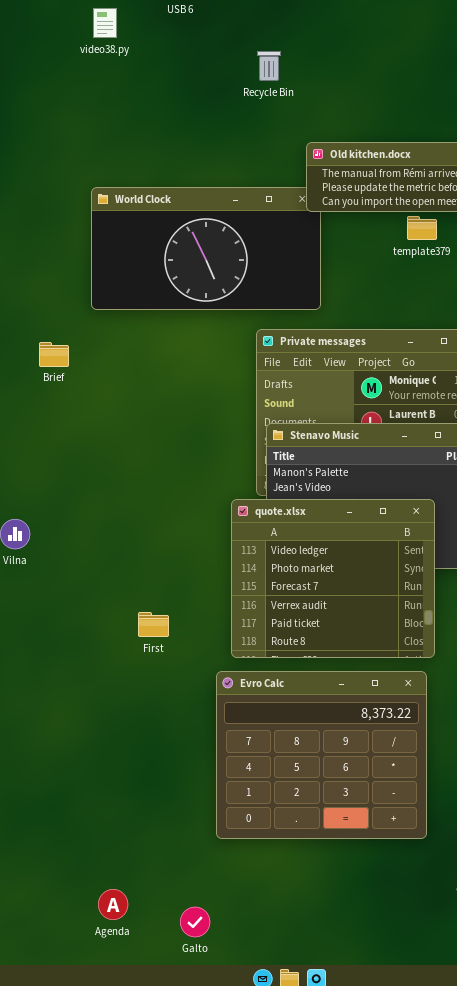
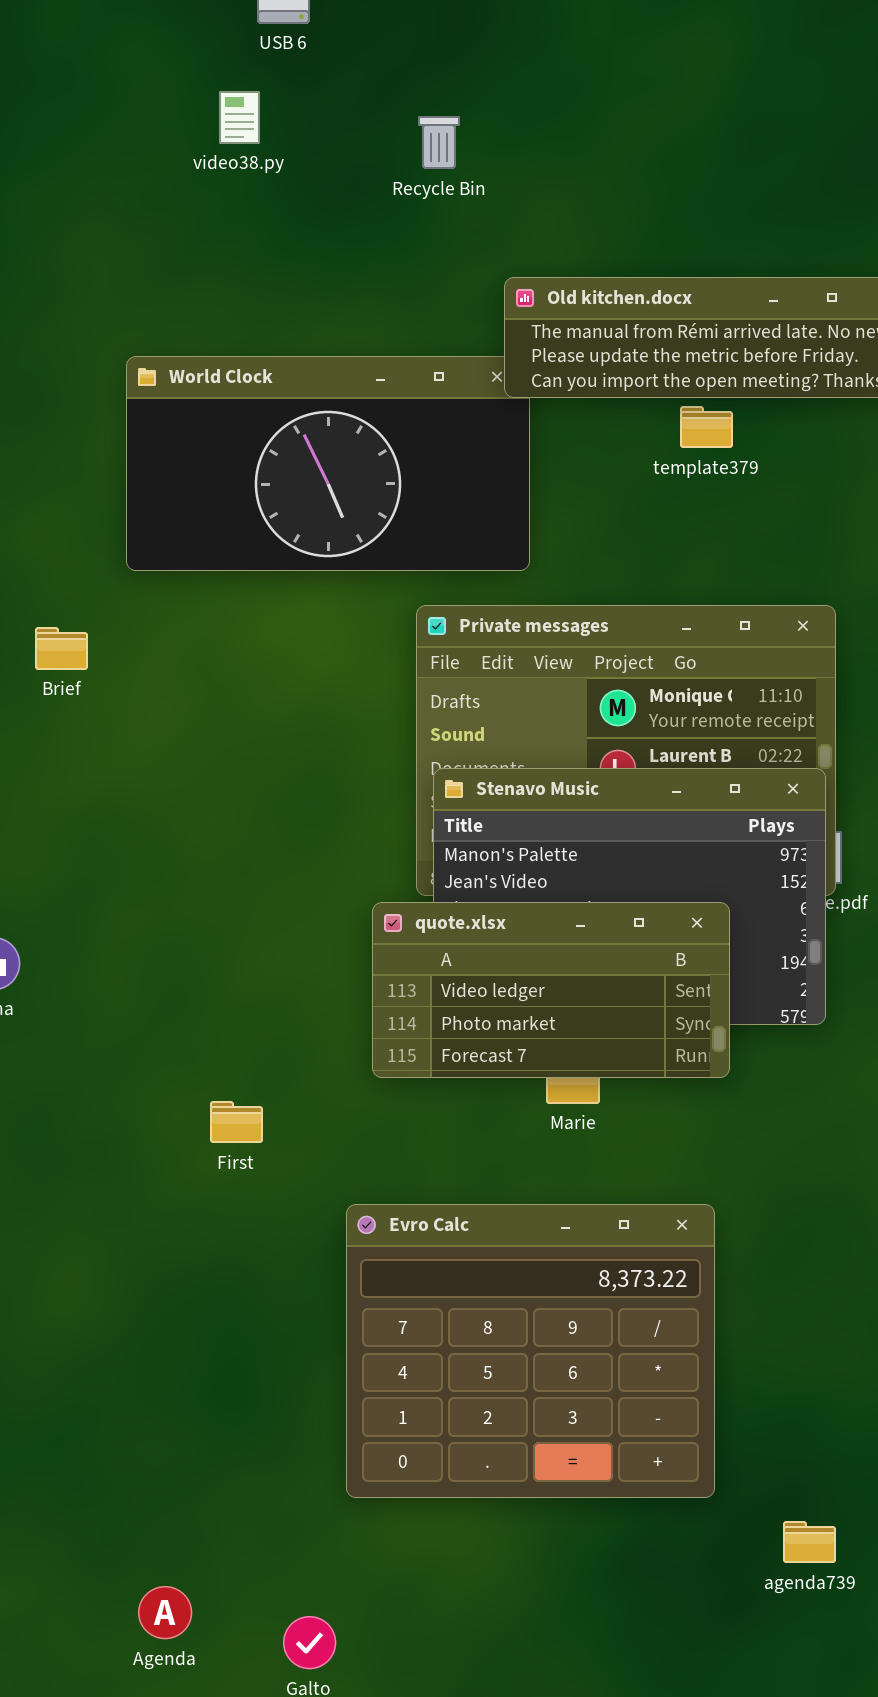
video38.py: [93,8,117,38] -> [219,91,260,144], moved
quote.xlsx: [231,499,435,658] -> [372,902,730,1078], resized

